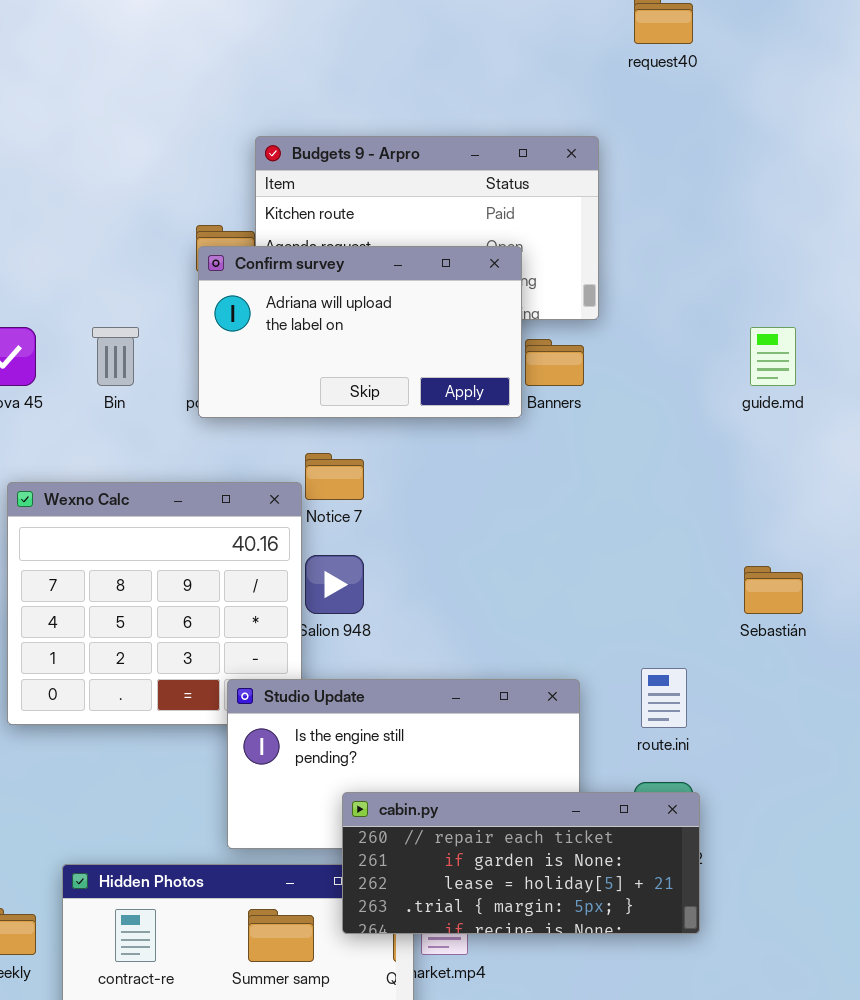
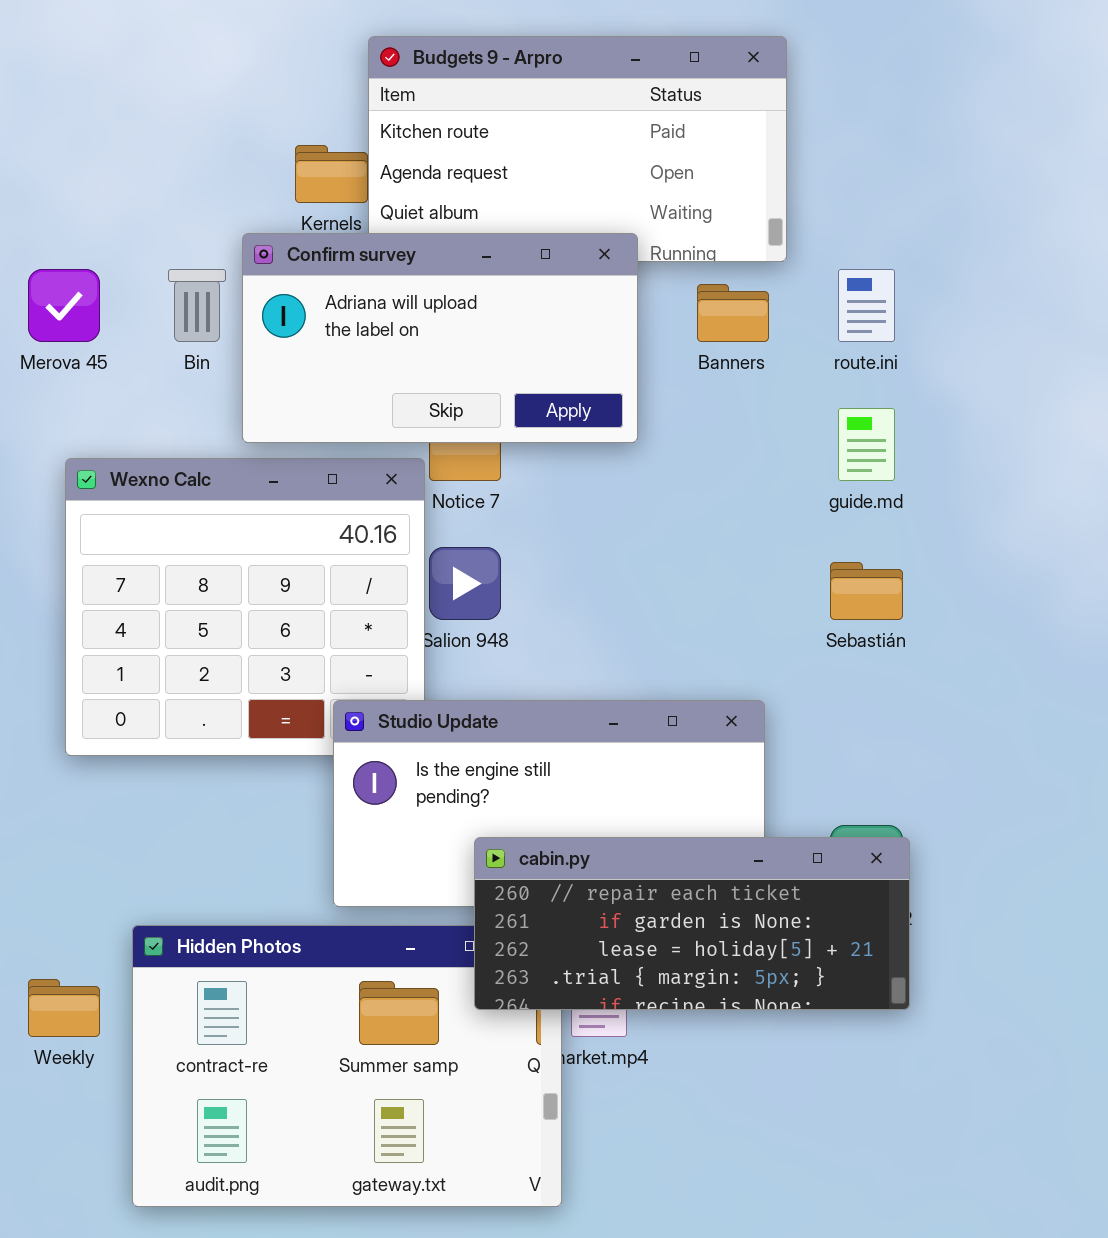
Confirm survey: [198,246,522,418] -> [242,233,638,443], moved
guide.md: [750,327,796,386] -> [838,408,895,481], moved
Sebastián: [744,566,803,614] -> [830,562,903,620], moved
route.ini: [641,668,687,728] -> [838,269,895,342], moved

